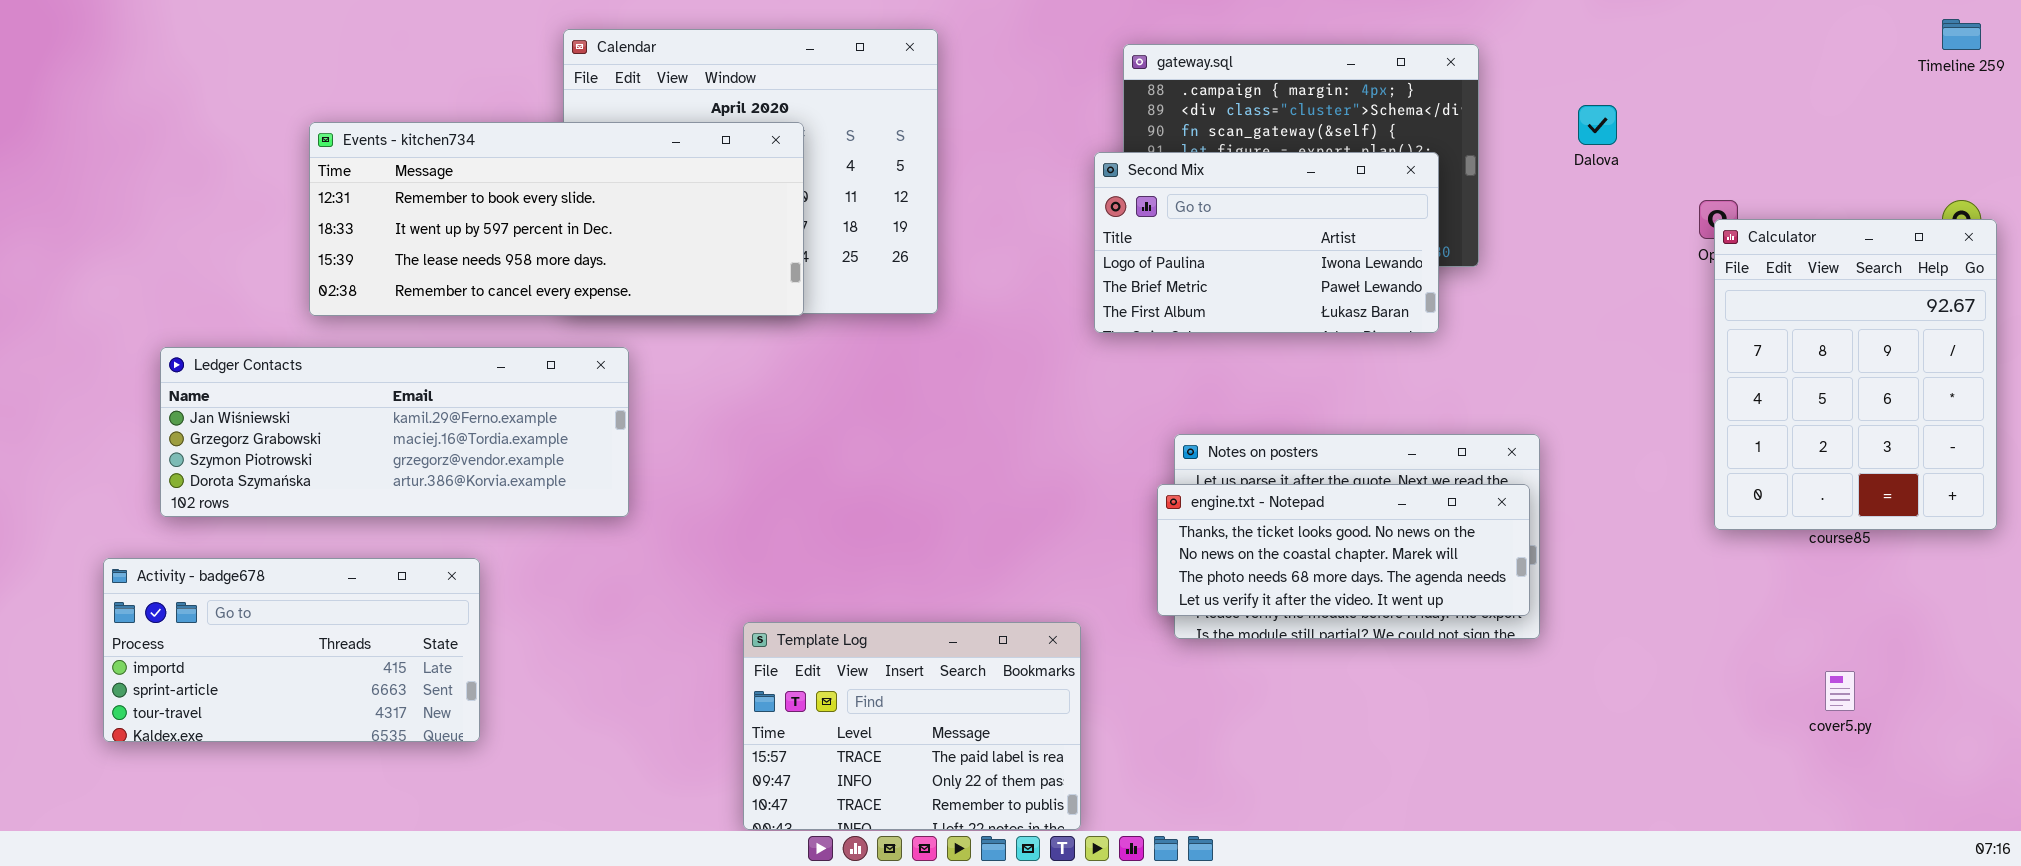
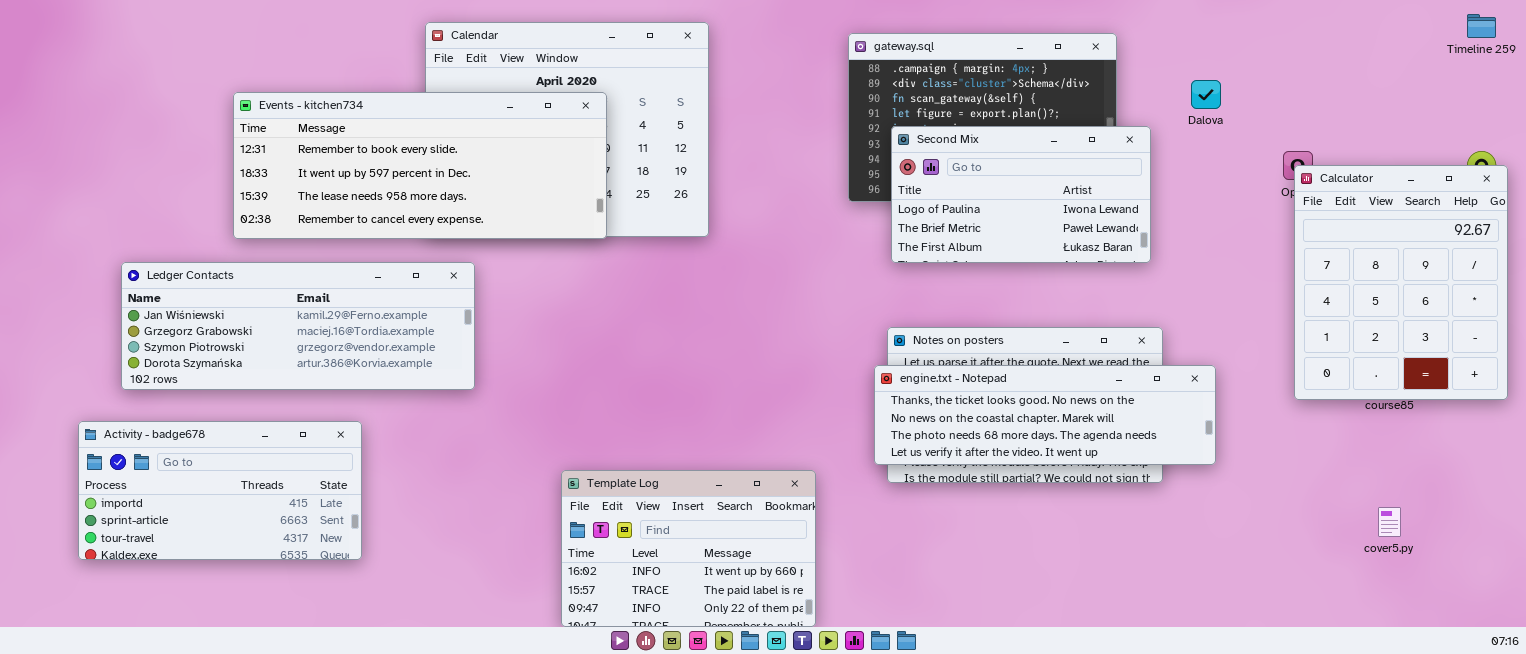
Second Mix: [1094,152,1439,333] -> [891,126,1151,263], moved
engine.txt - Notepad: [1157,484,1530,616] -> [874,365,1216,465], resized
Template Log: [743,622,1081,830] -> [561,470,816,627], scrolled up 1 row

